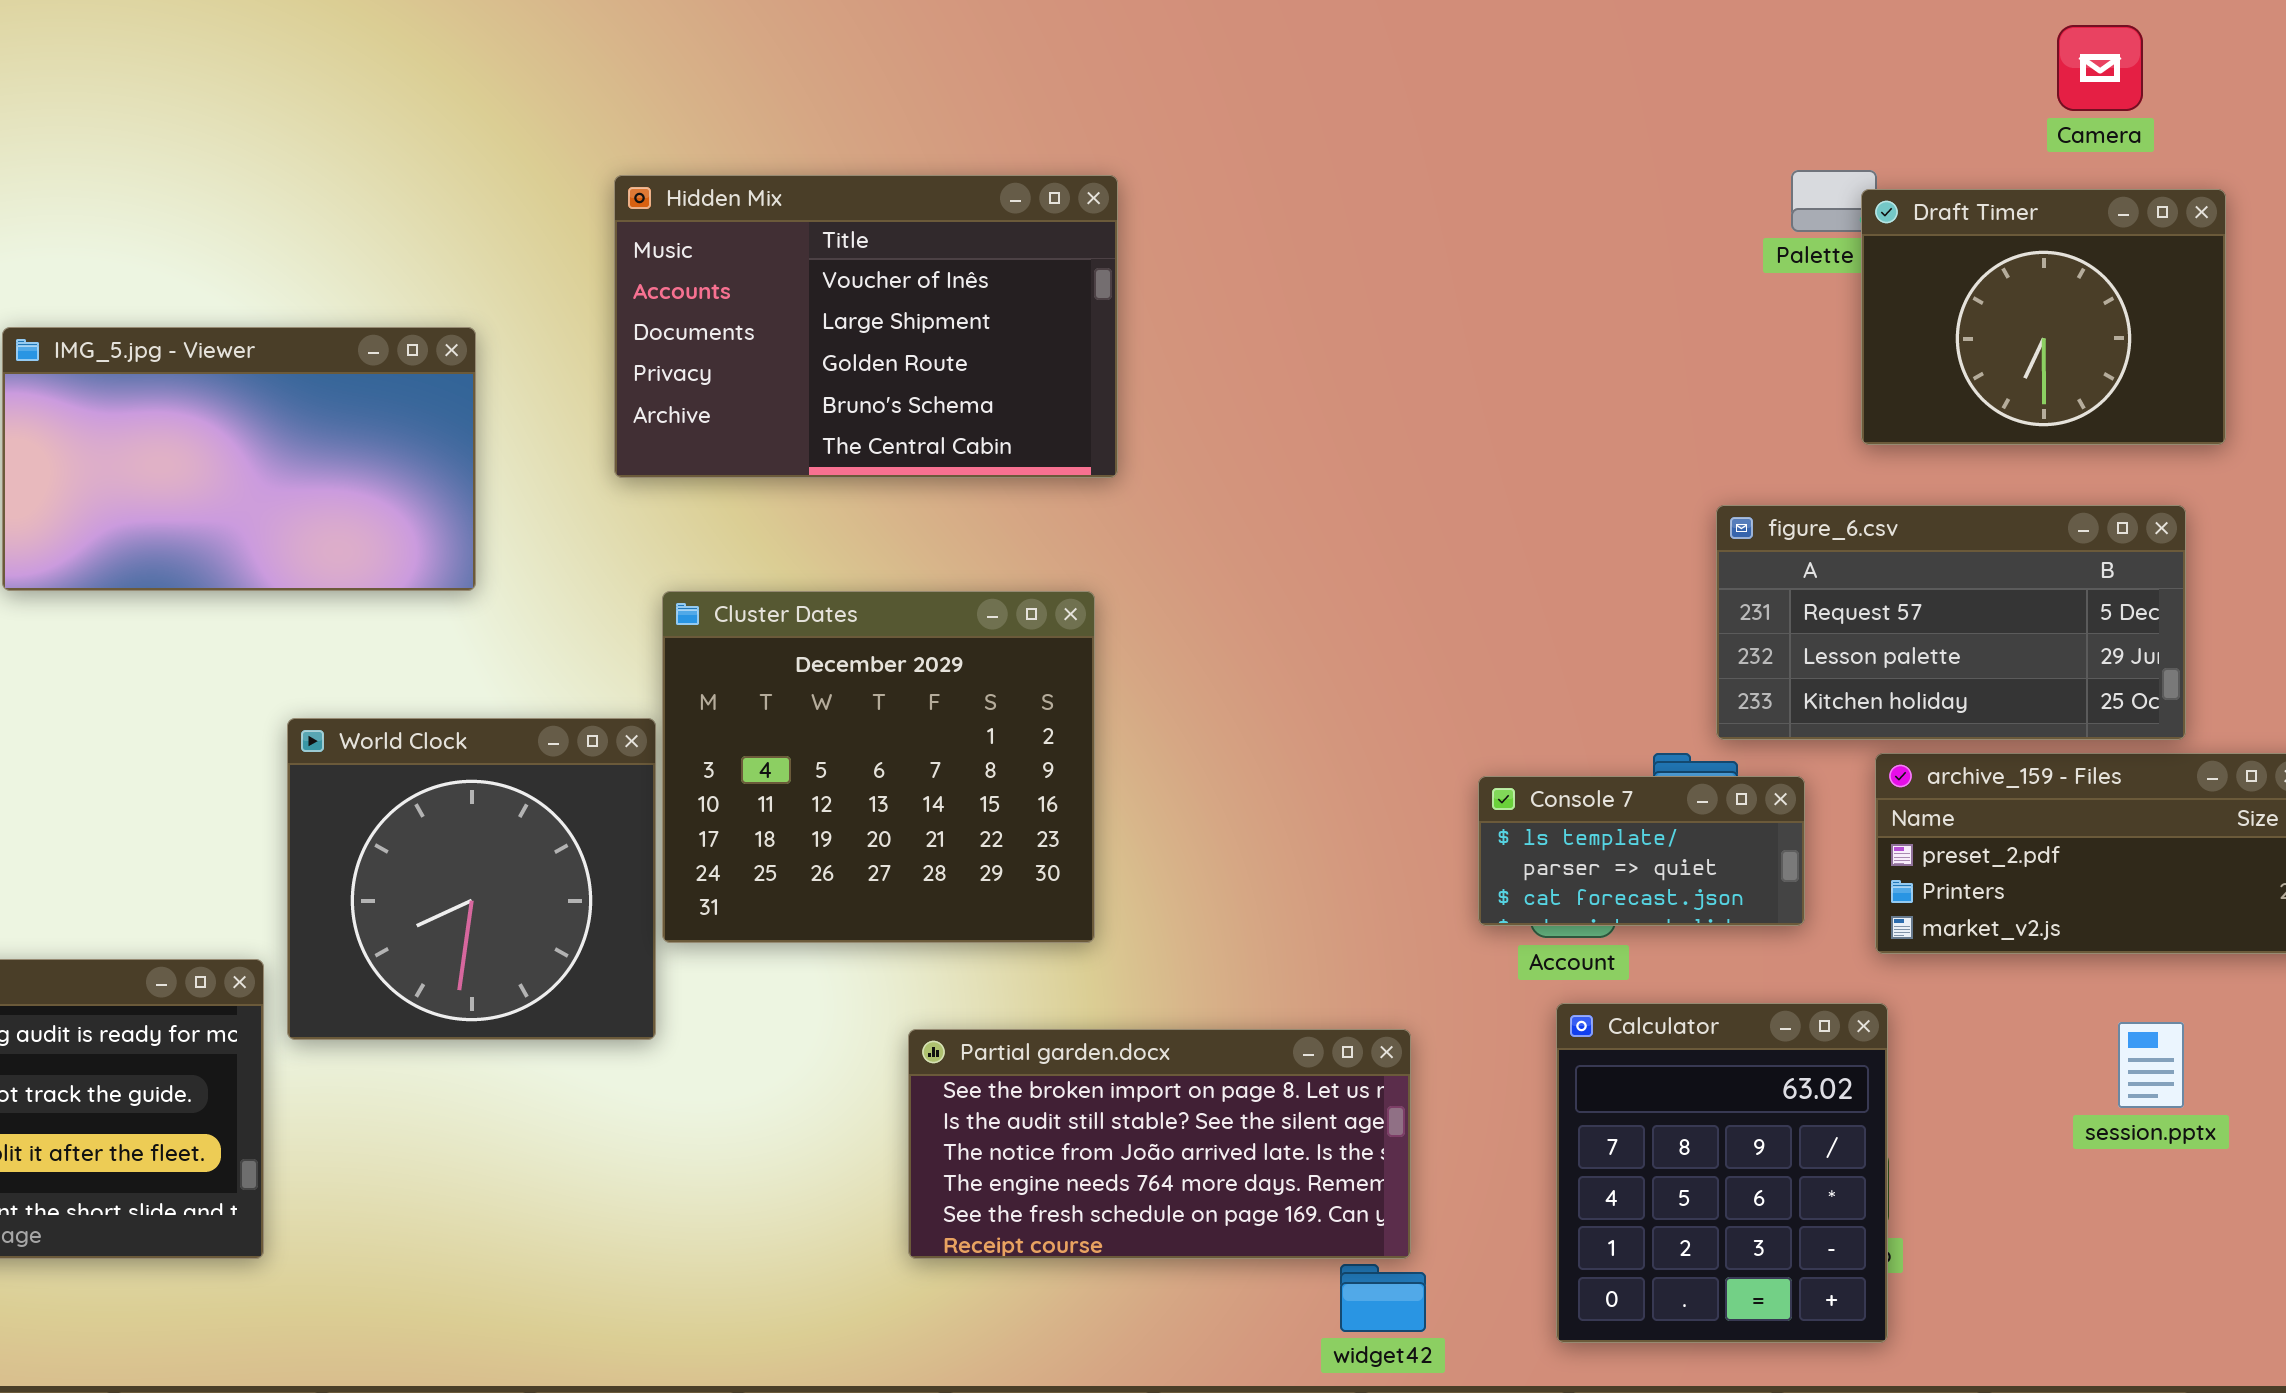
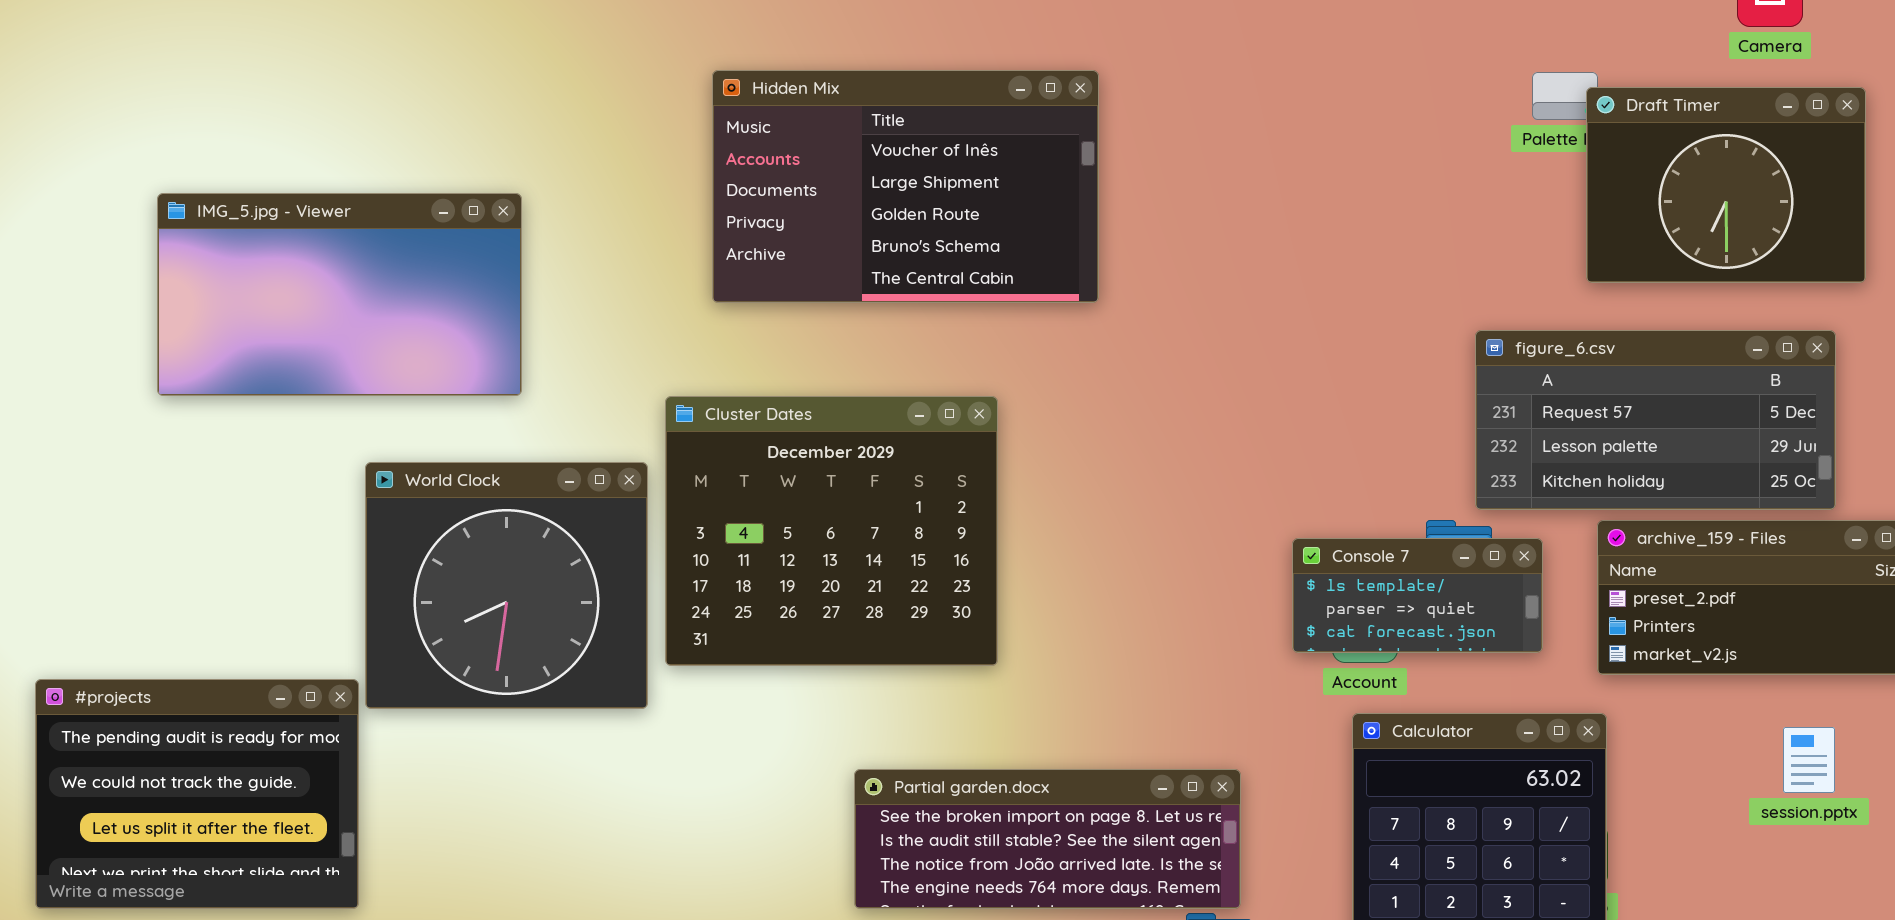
Hidden Mix: [614,175,1118,478] -> [712,70,1099,303], moved
World Clock: [287,718,656,1040] -> [365,462,648,709], moved
Partial garden.docx: [908,1029,1411,1259] -> [854,769,1241,909], resized

